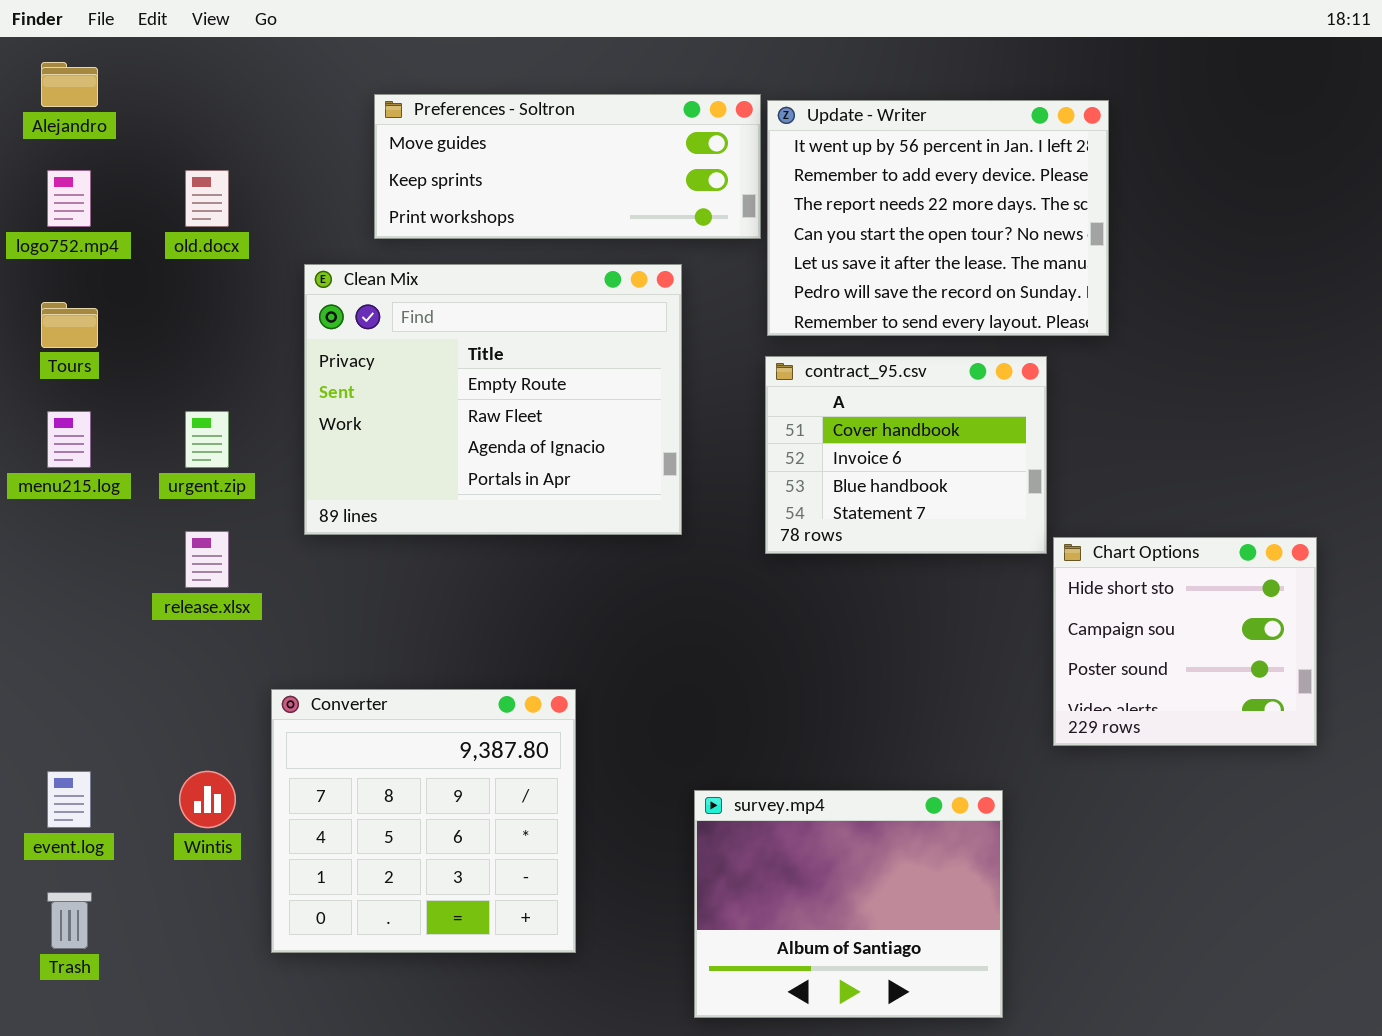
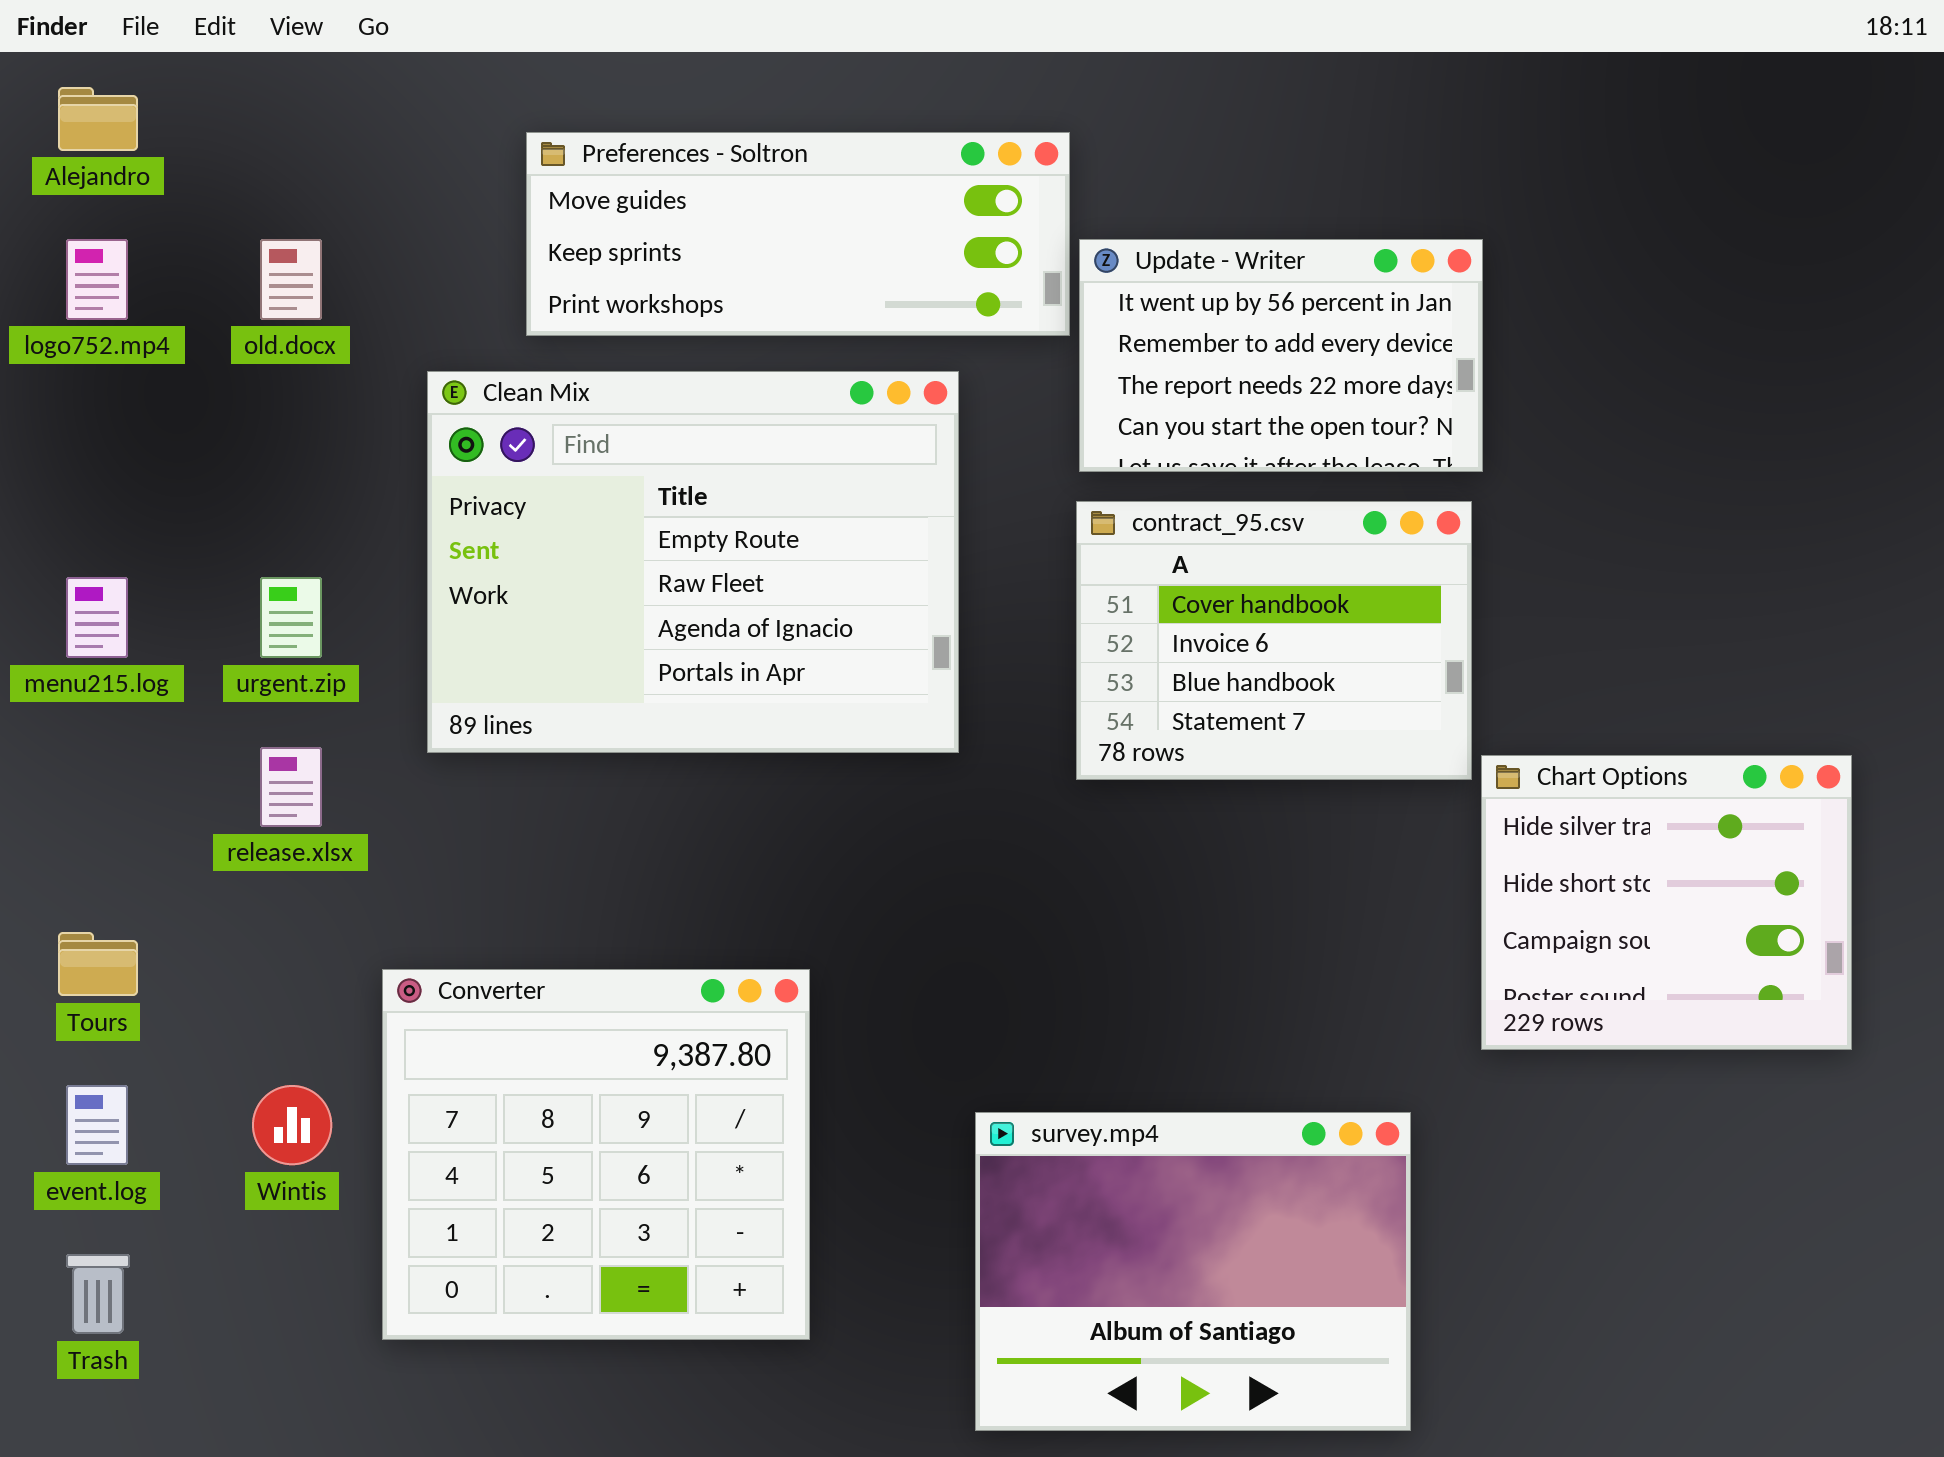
Update - Writer: [767,100,1109,336] -> [1079,239,1483,472], resized
Tours: [41,302,98,348] -> [58,932,138,996], moved
Chart Options: [1053,537,1317,746] -> [1481,755,1852,1050], scrolled up 1 row

